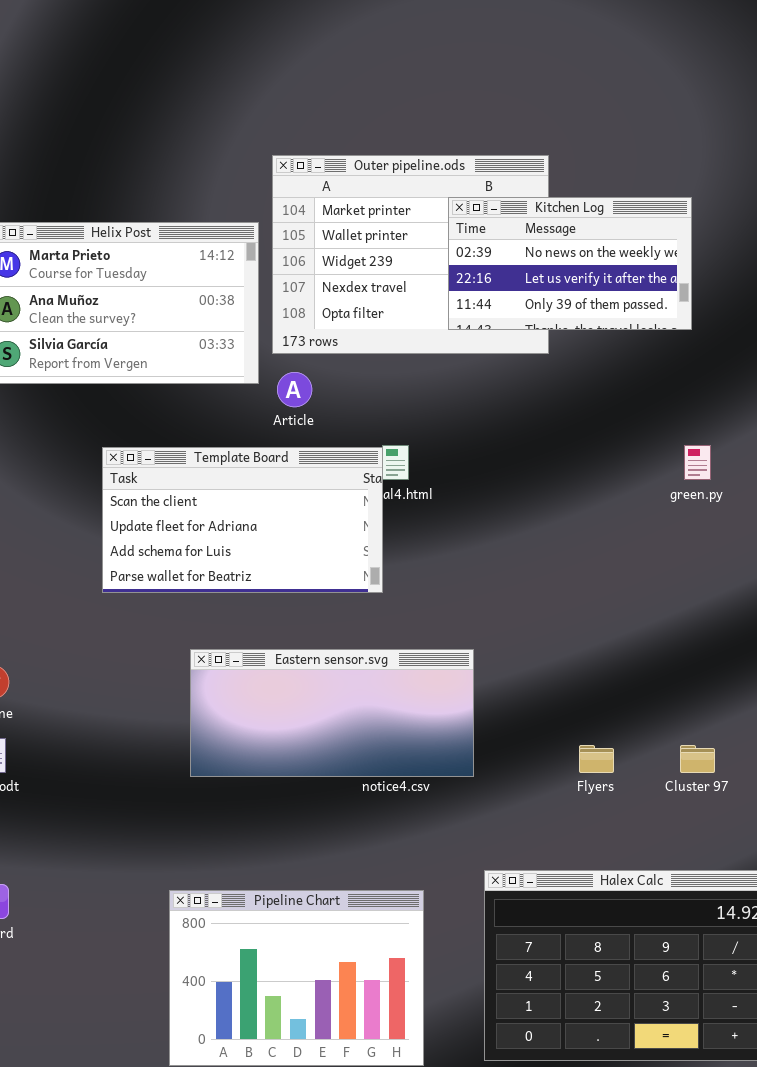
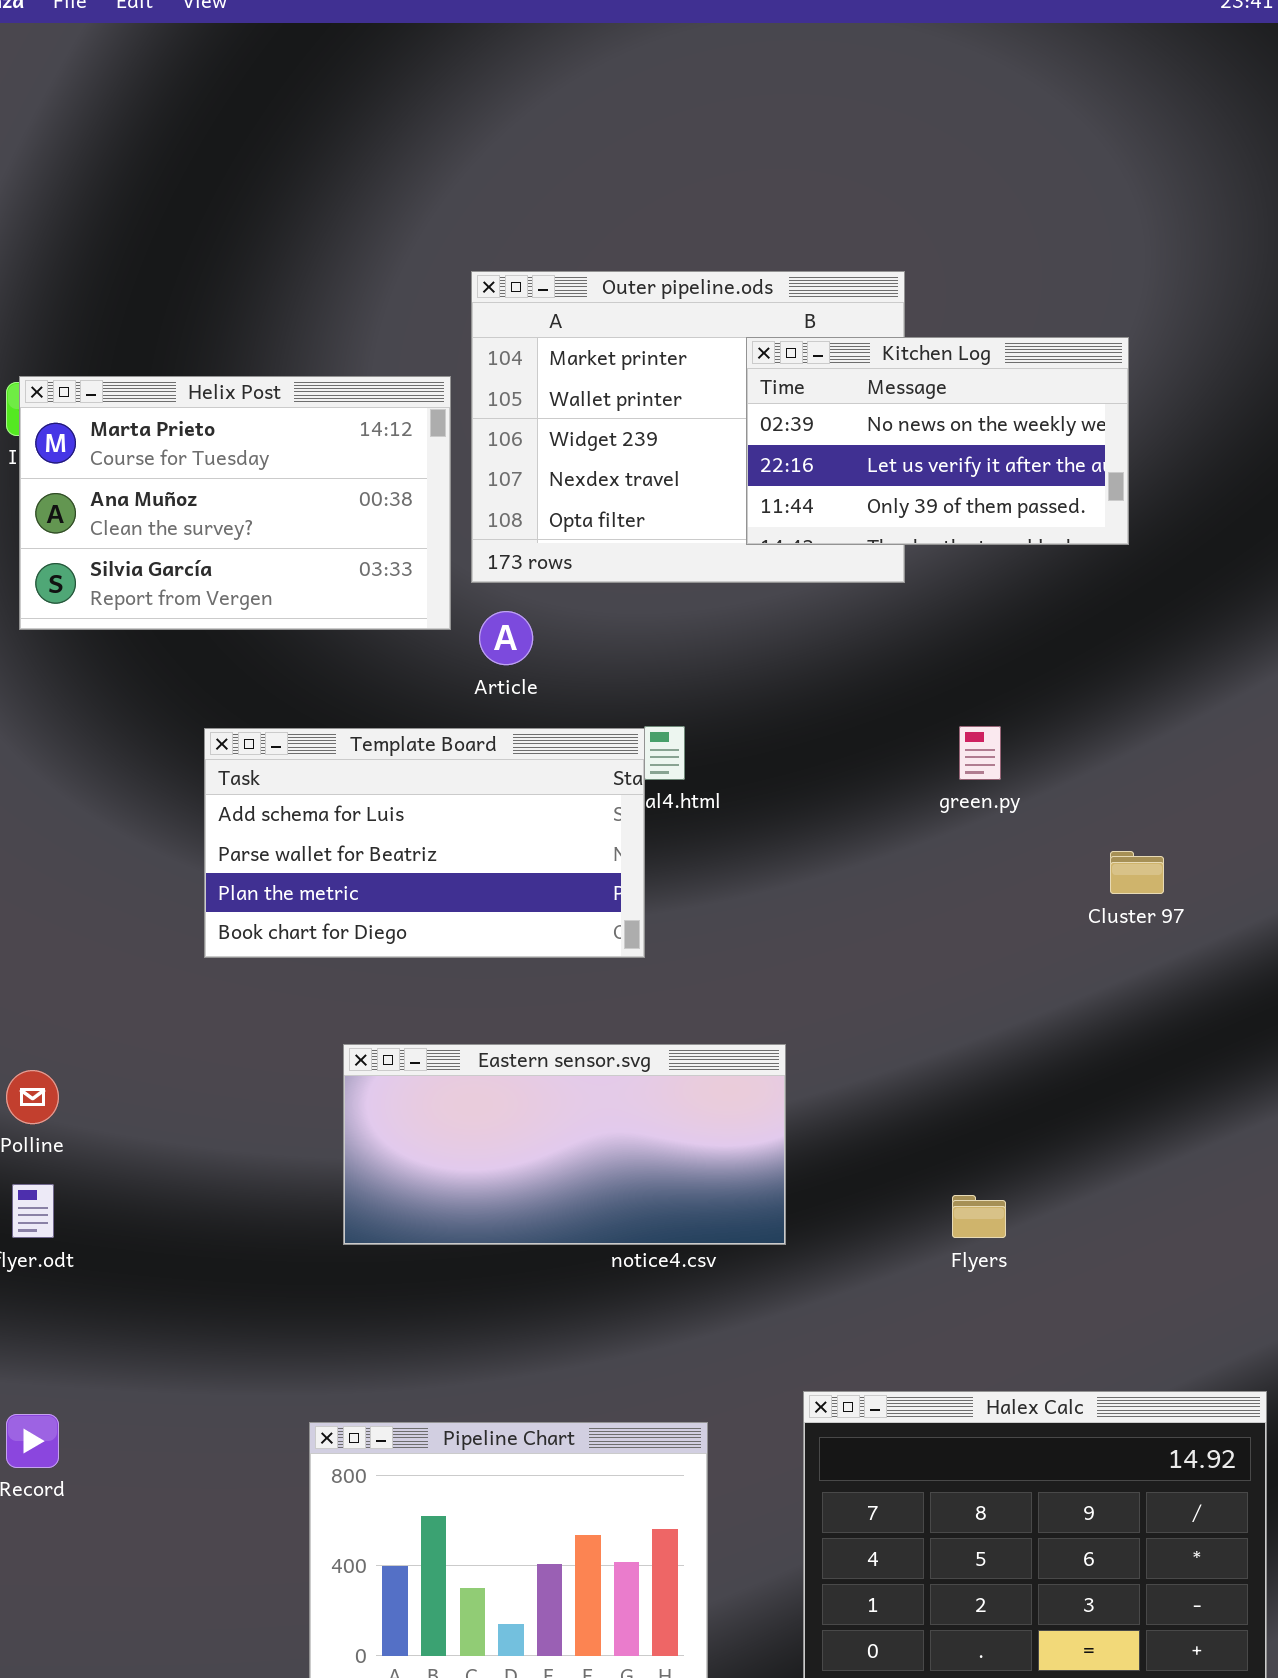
green.py: [684,445,711,480] -> [959,726,1001,780], moved
Template Board: [102,447,383,593] -> [204,728,645,958], scrolled down 2 rows
Cluster 97: [680,745,715,773] -> [1110,851,1164,894], moved

